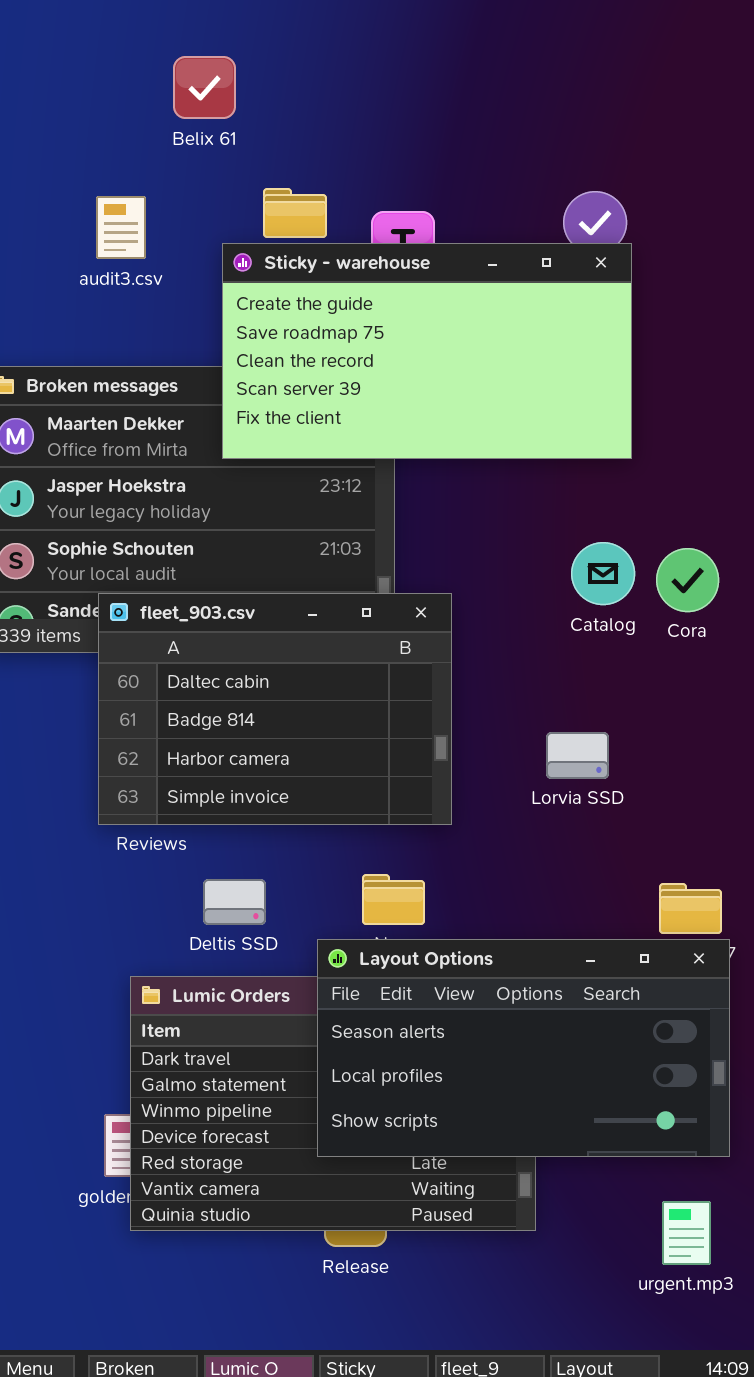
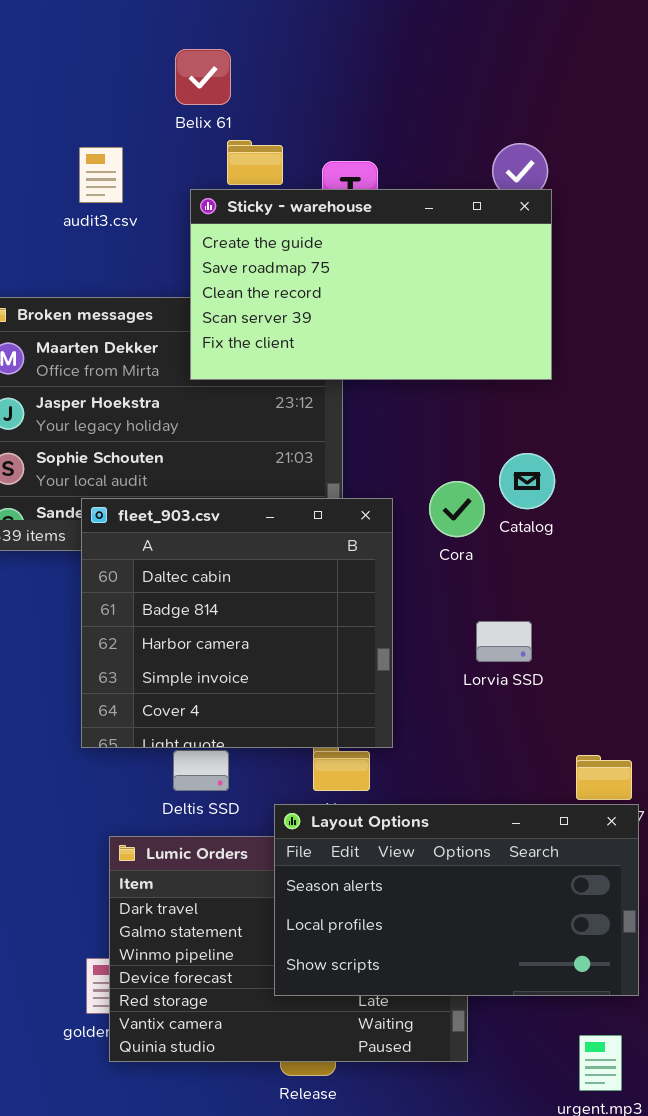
Belix 61: [173,56,236,119] -> [175,49,231,105], moved
Cora: [656,548,719,612] -> [429,481,485,537], moved
fleet_903.csv: [98,593,452,825] -> [81,498,393,748], resized

